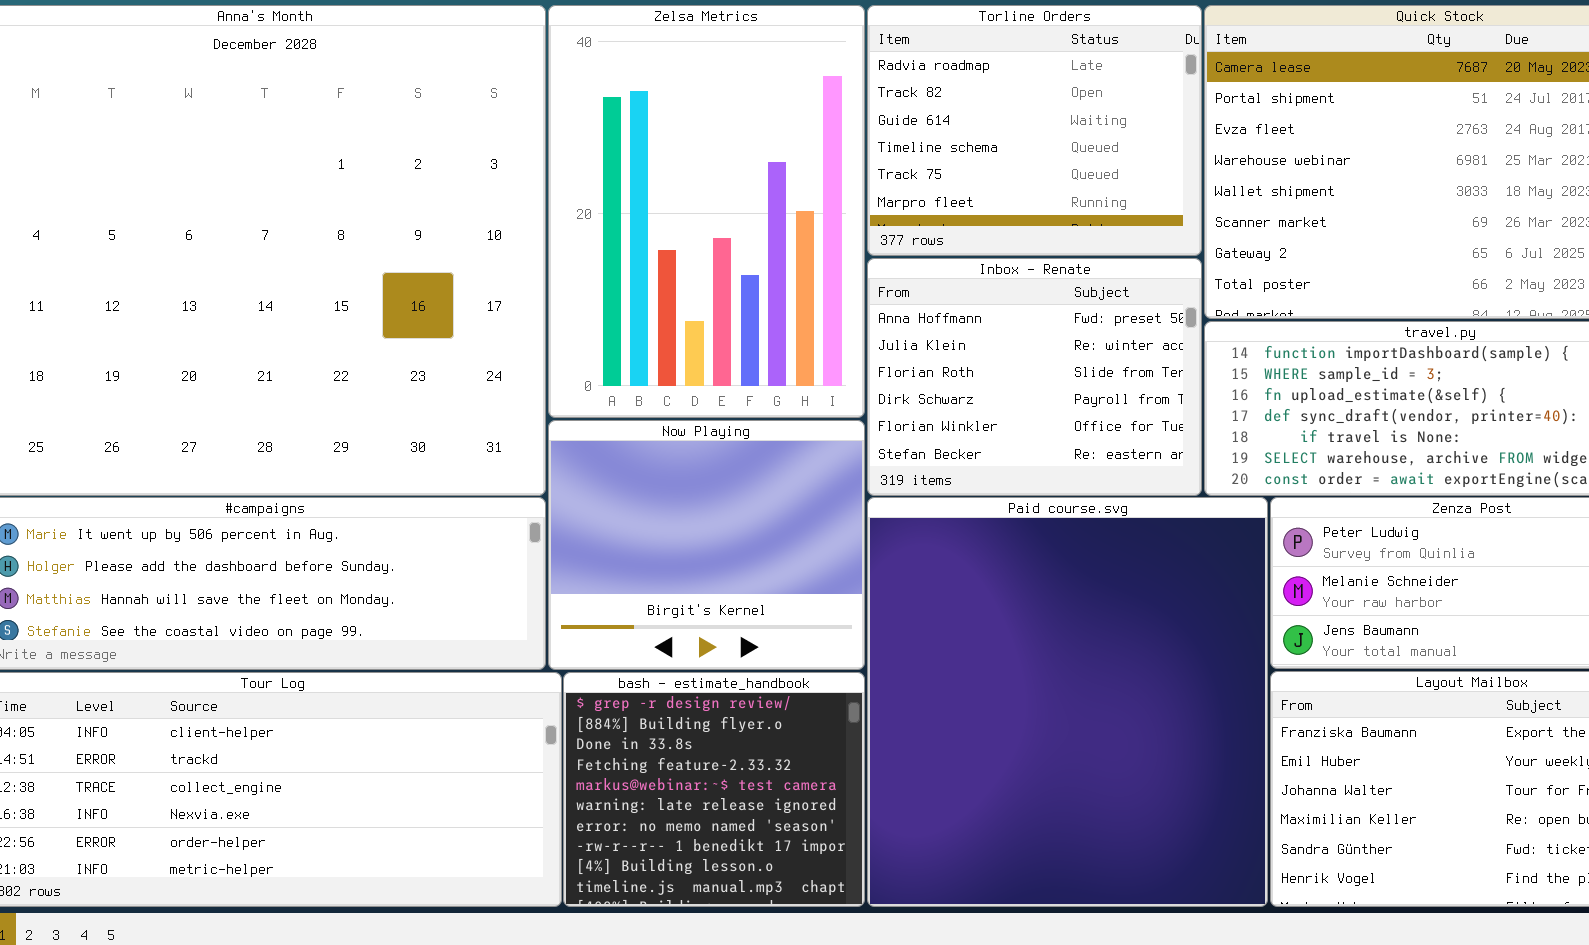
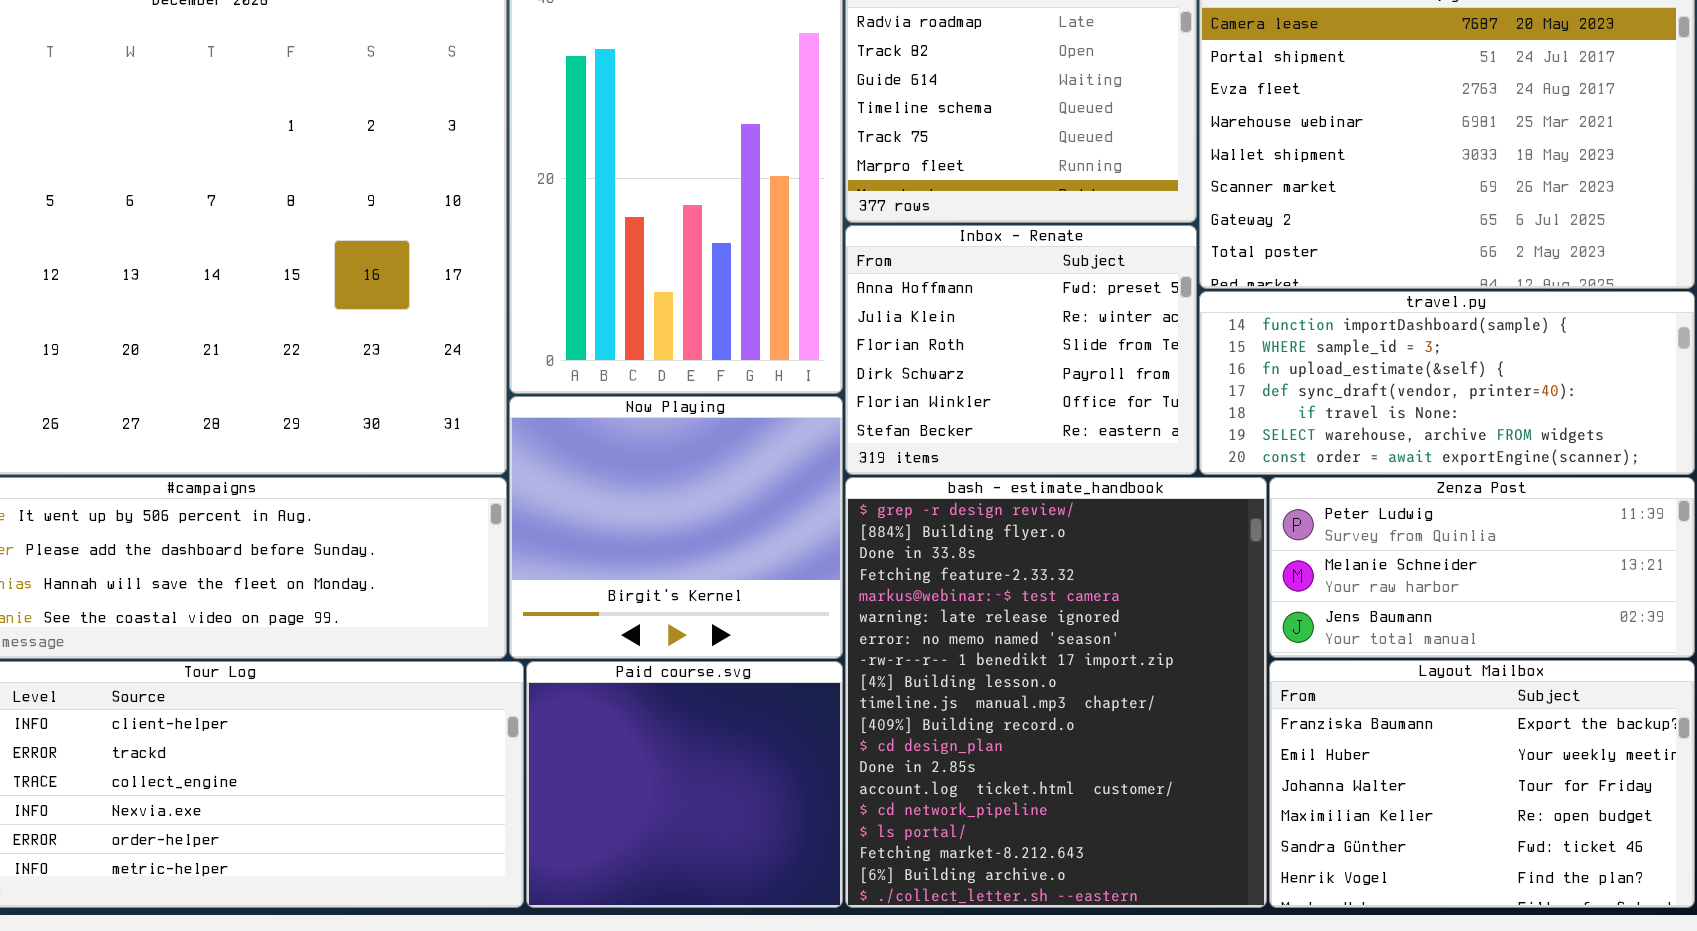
Paid course.svg: [867,497,1268,907] -> [526,661,843,908], moved, resized
bash - estimate_handbook: [563,672,865,907] -> [845,477,1267,908], moved, resized

